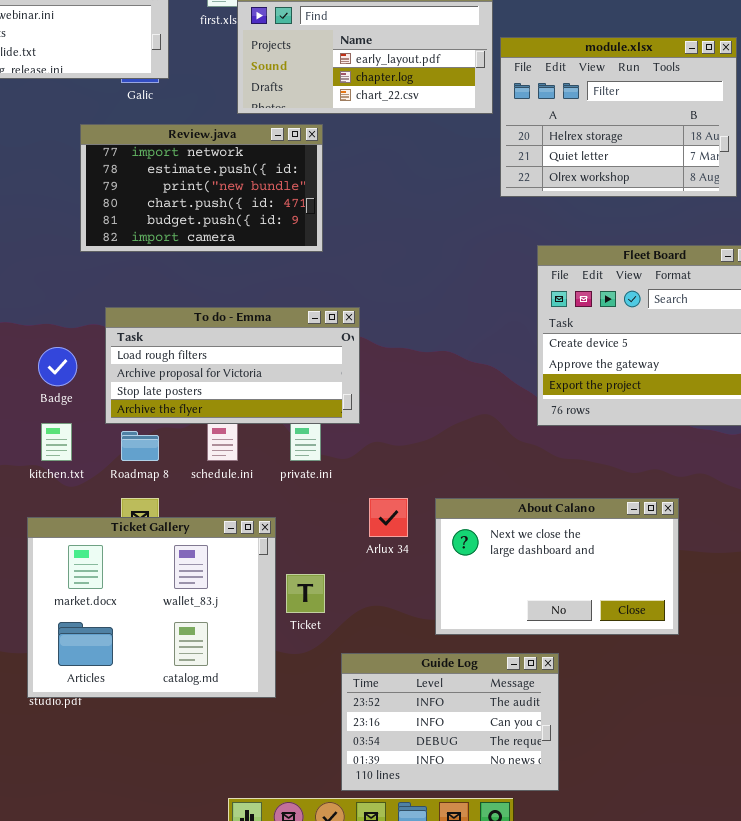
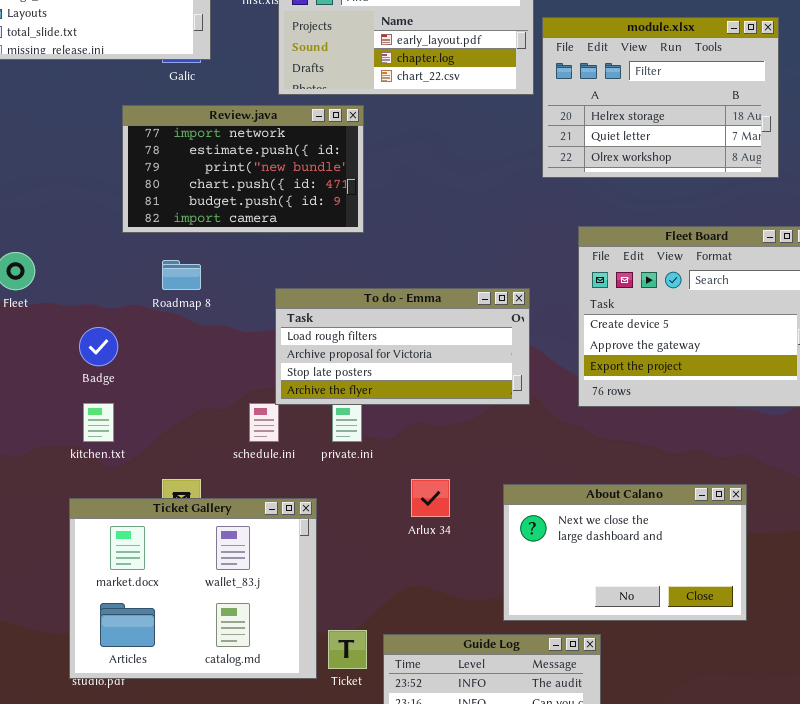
To do - Emma: [105,307,360,424] -> [275,288,530,405], moved
Roadmap 8: [121,431,159,461] -> [162,260,201,290], moved
About Calano: [435,498,679,635] -> [503,484,747,621], moved
Ticket: [286,574,325,613] -> [328,630,367,669], moved

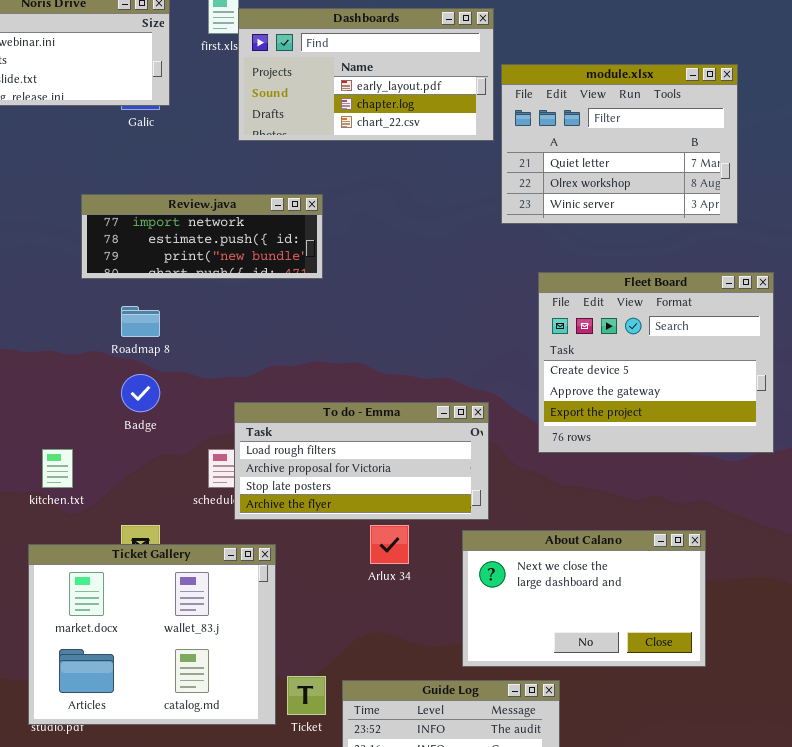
module.xlsx: [542,17,779,178] -> [501,64,738,224], scrolled down 1 row
Review.java: [122,105,364,233] -> [81,194,323,279], resized
To do - Emma: [275,288,530,405] -> [234,402,489,520], moved
Badge: [79,327,118,366] -> [121,374,160,412], moved

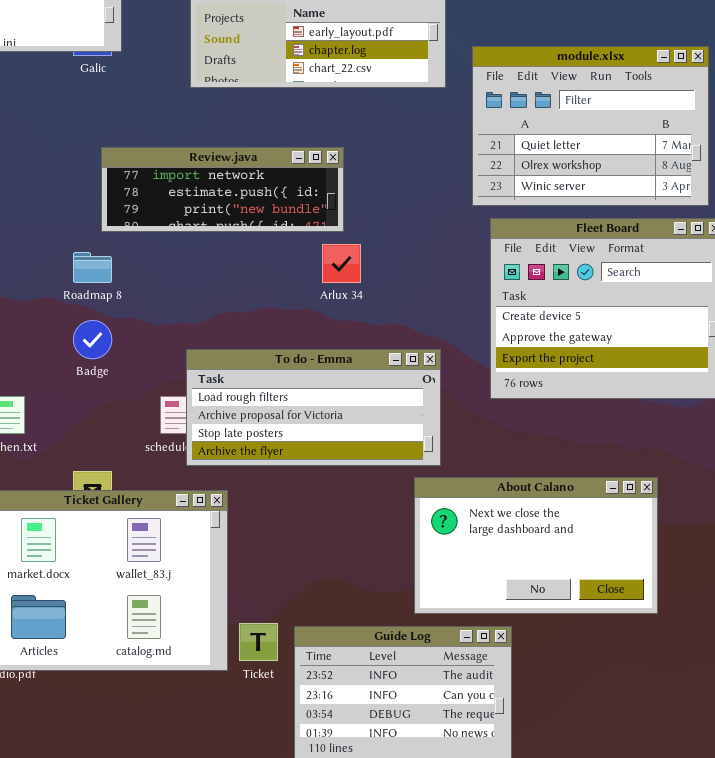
module.xlsx: [501,64,738,224] -> [472,46,709,206], moved
Review.java: [81,194,323,279] -> [101,147,344,232], moved
Arlux 34: [370,525,409,564] -> [322,244,361,283], moved

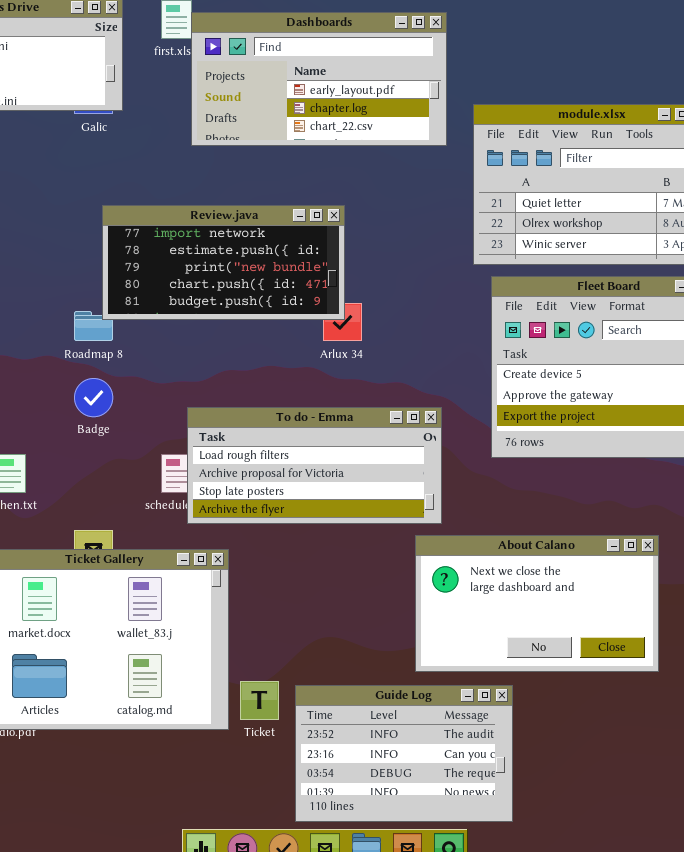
Review.java: [101,147,344,232] -> [102,205,345,320], resized

